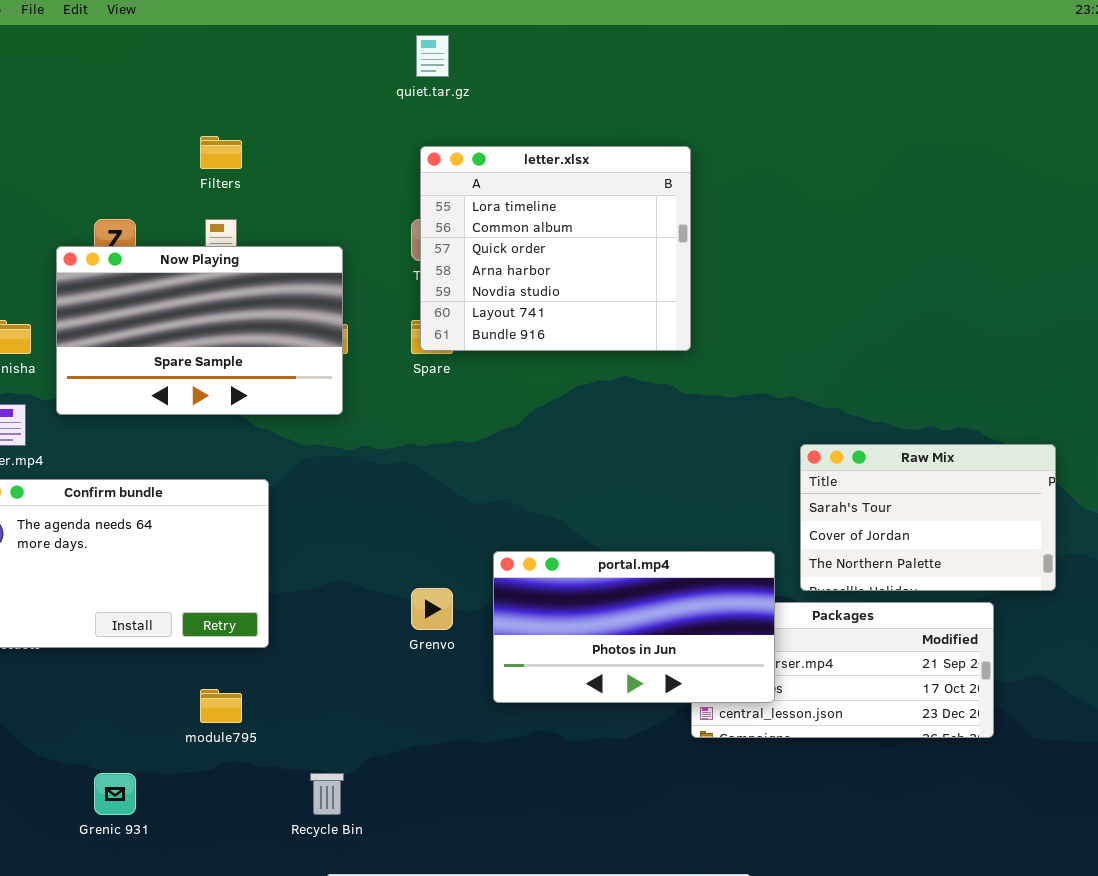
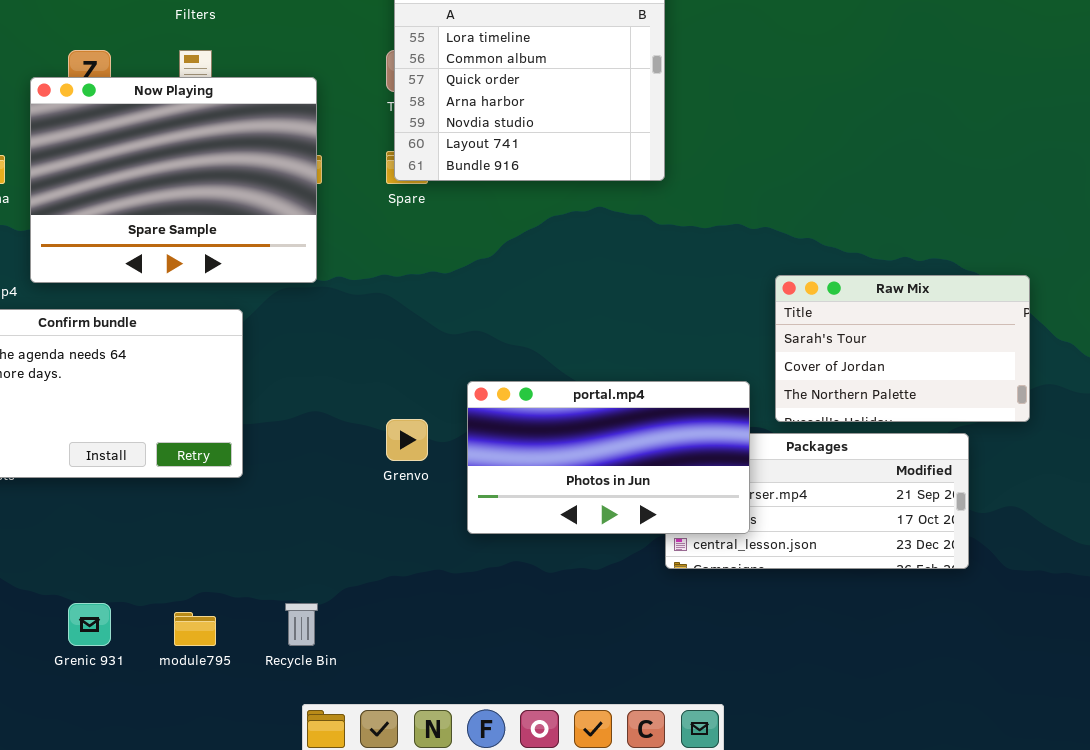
Now Playing: [56,246,343,415] -> [30,77,317,283], resized
module795: [200,689,242,723] -> [174,612,216,646], moved

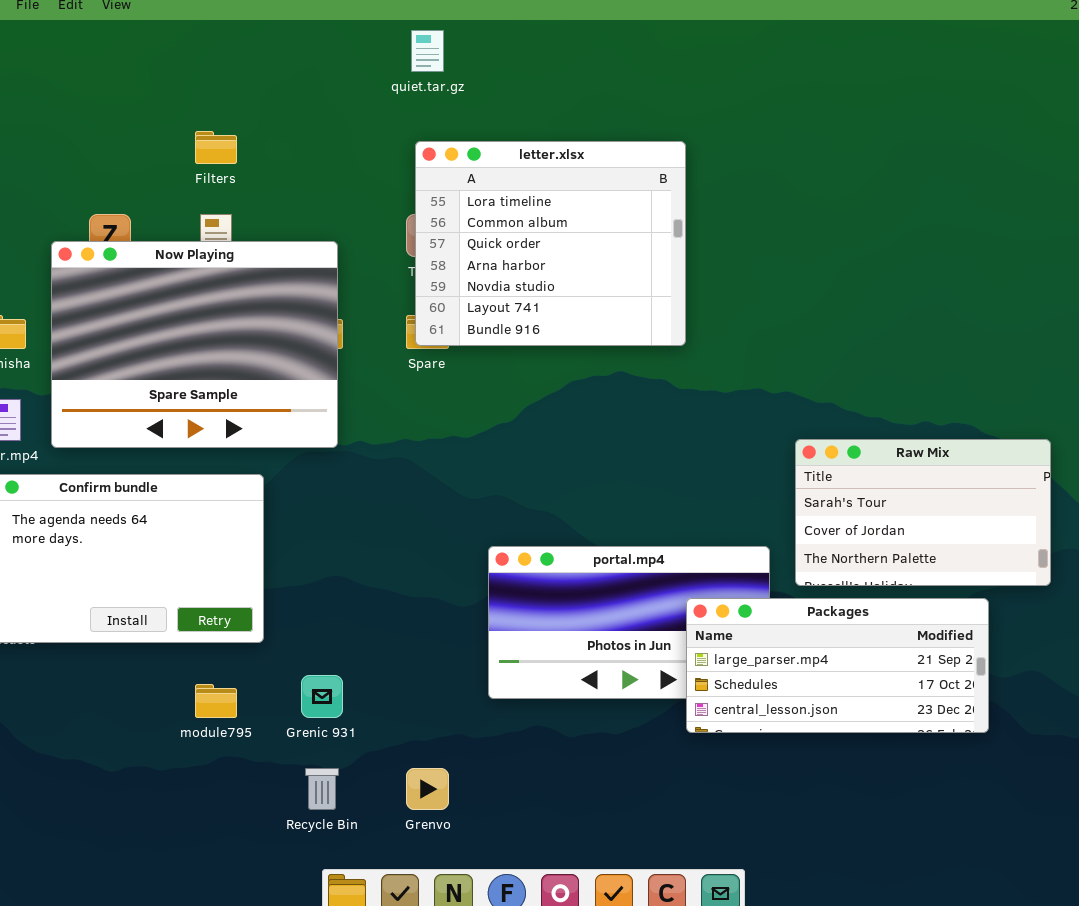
Grenvo: [386,419,428,461] -> [406,768,449,810], moved
Packages: [665,433,969,569] -> [686,598,989,733], raised
Grenic 931: [68,603,111,646] -> [301,675,343,718], moved
module795: [174,612,216,646] -> [195,684,237,718], moved

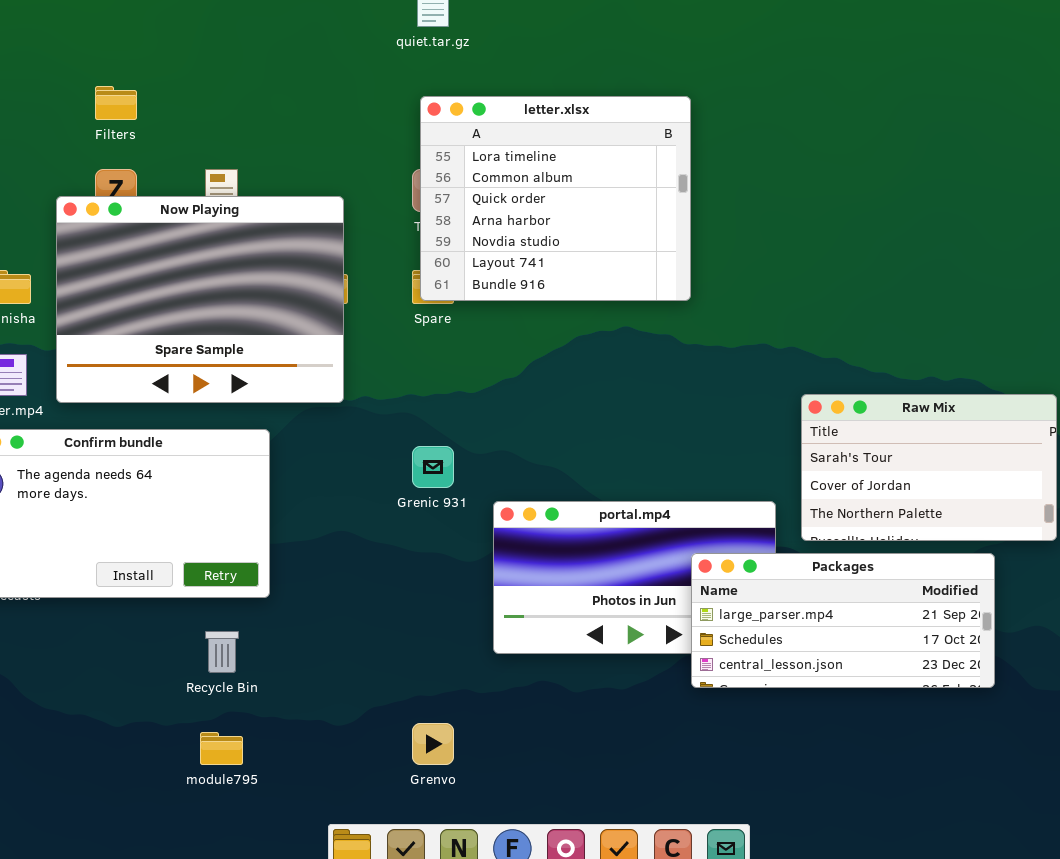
Filters: [195,131,237,164] -> [95,86,137,120], moved
Grenic 931: [301,675,343,718] -> [412,446,454,488], moved
module795: [195,684,237,718] -> [200,732,243,765], moved
Recycle Bin: [305,768,339,810] -> [205,631,239,673], moved

